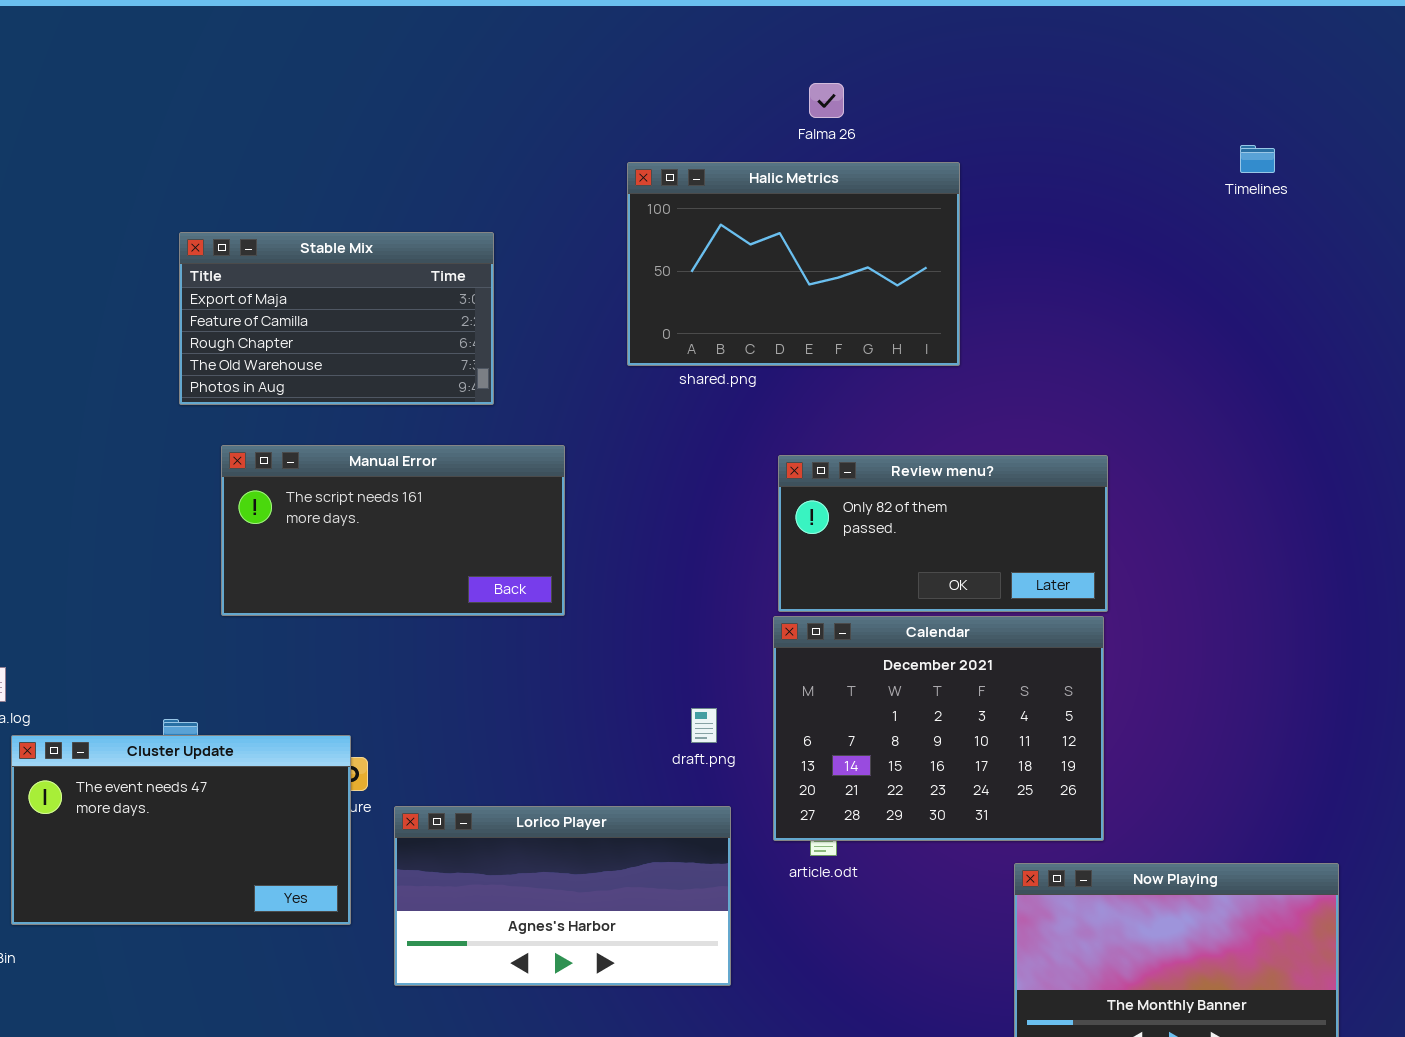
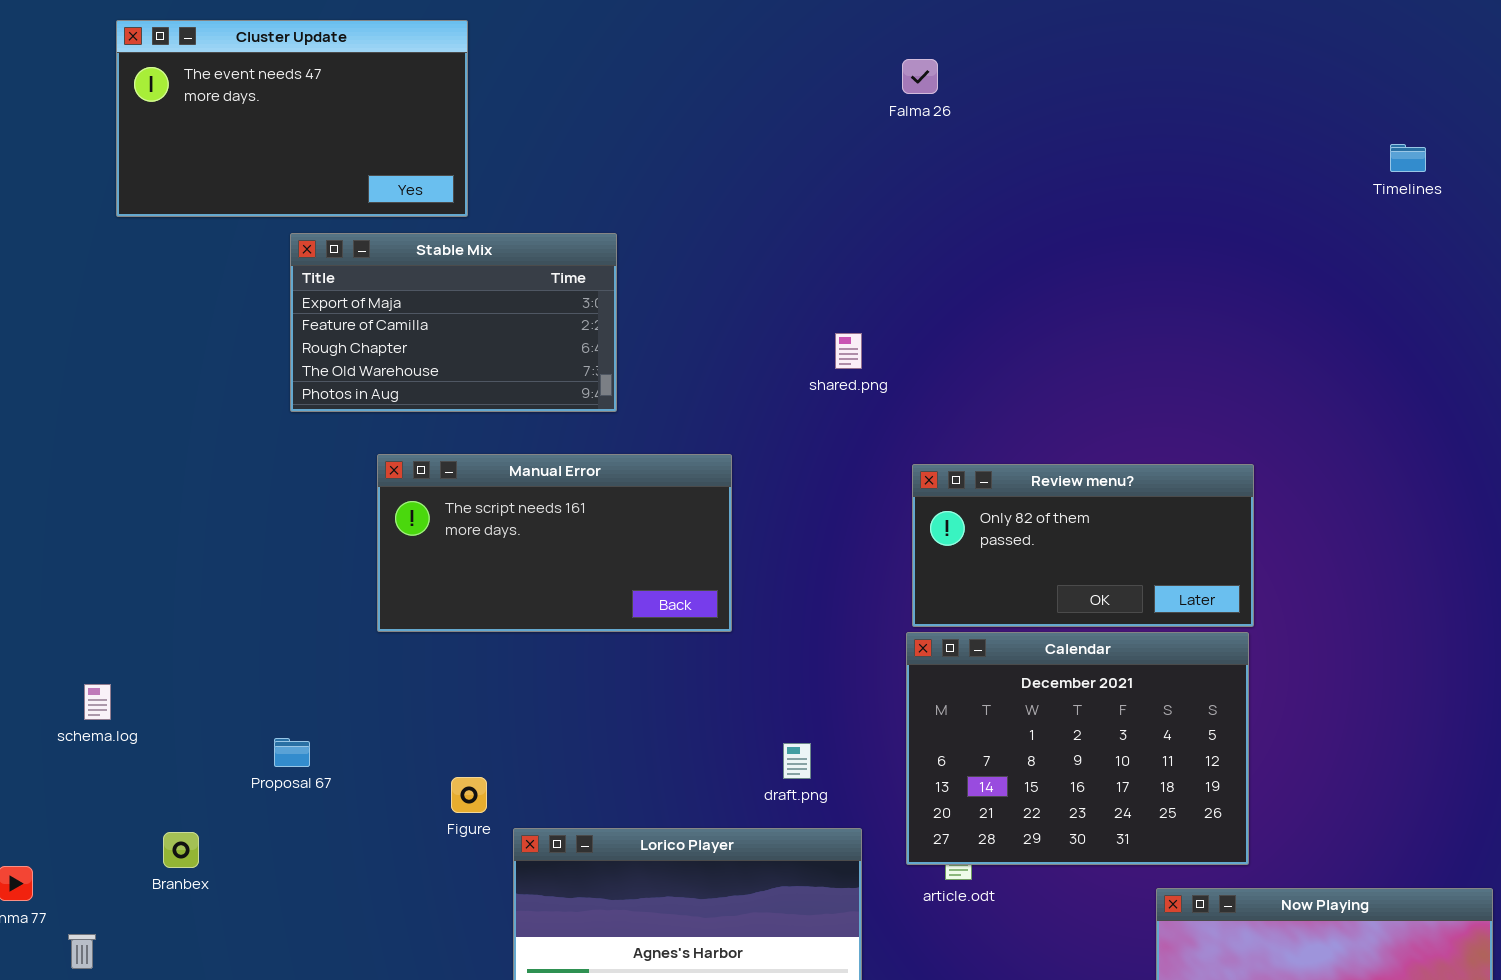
Falma 26: [809,83,844,118] -> [902,59,938,94], moved
Halic Metrics: [627,162,960,366] -> none, closed
Manual Error: [221,445,565,616] -> [377,454,732,632], moved
draft.png: [691,708,717,743] -> [783,743,811,779], moved
Cluster Update: [11,735,351,925] -> [116,20,468,217], moved

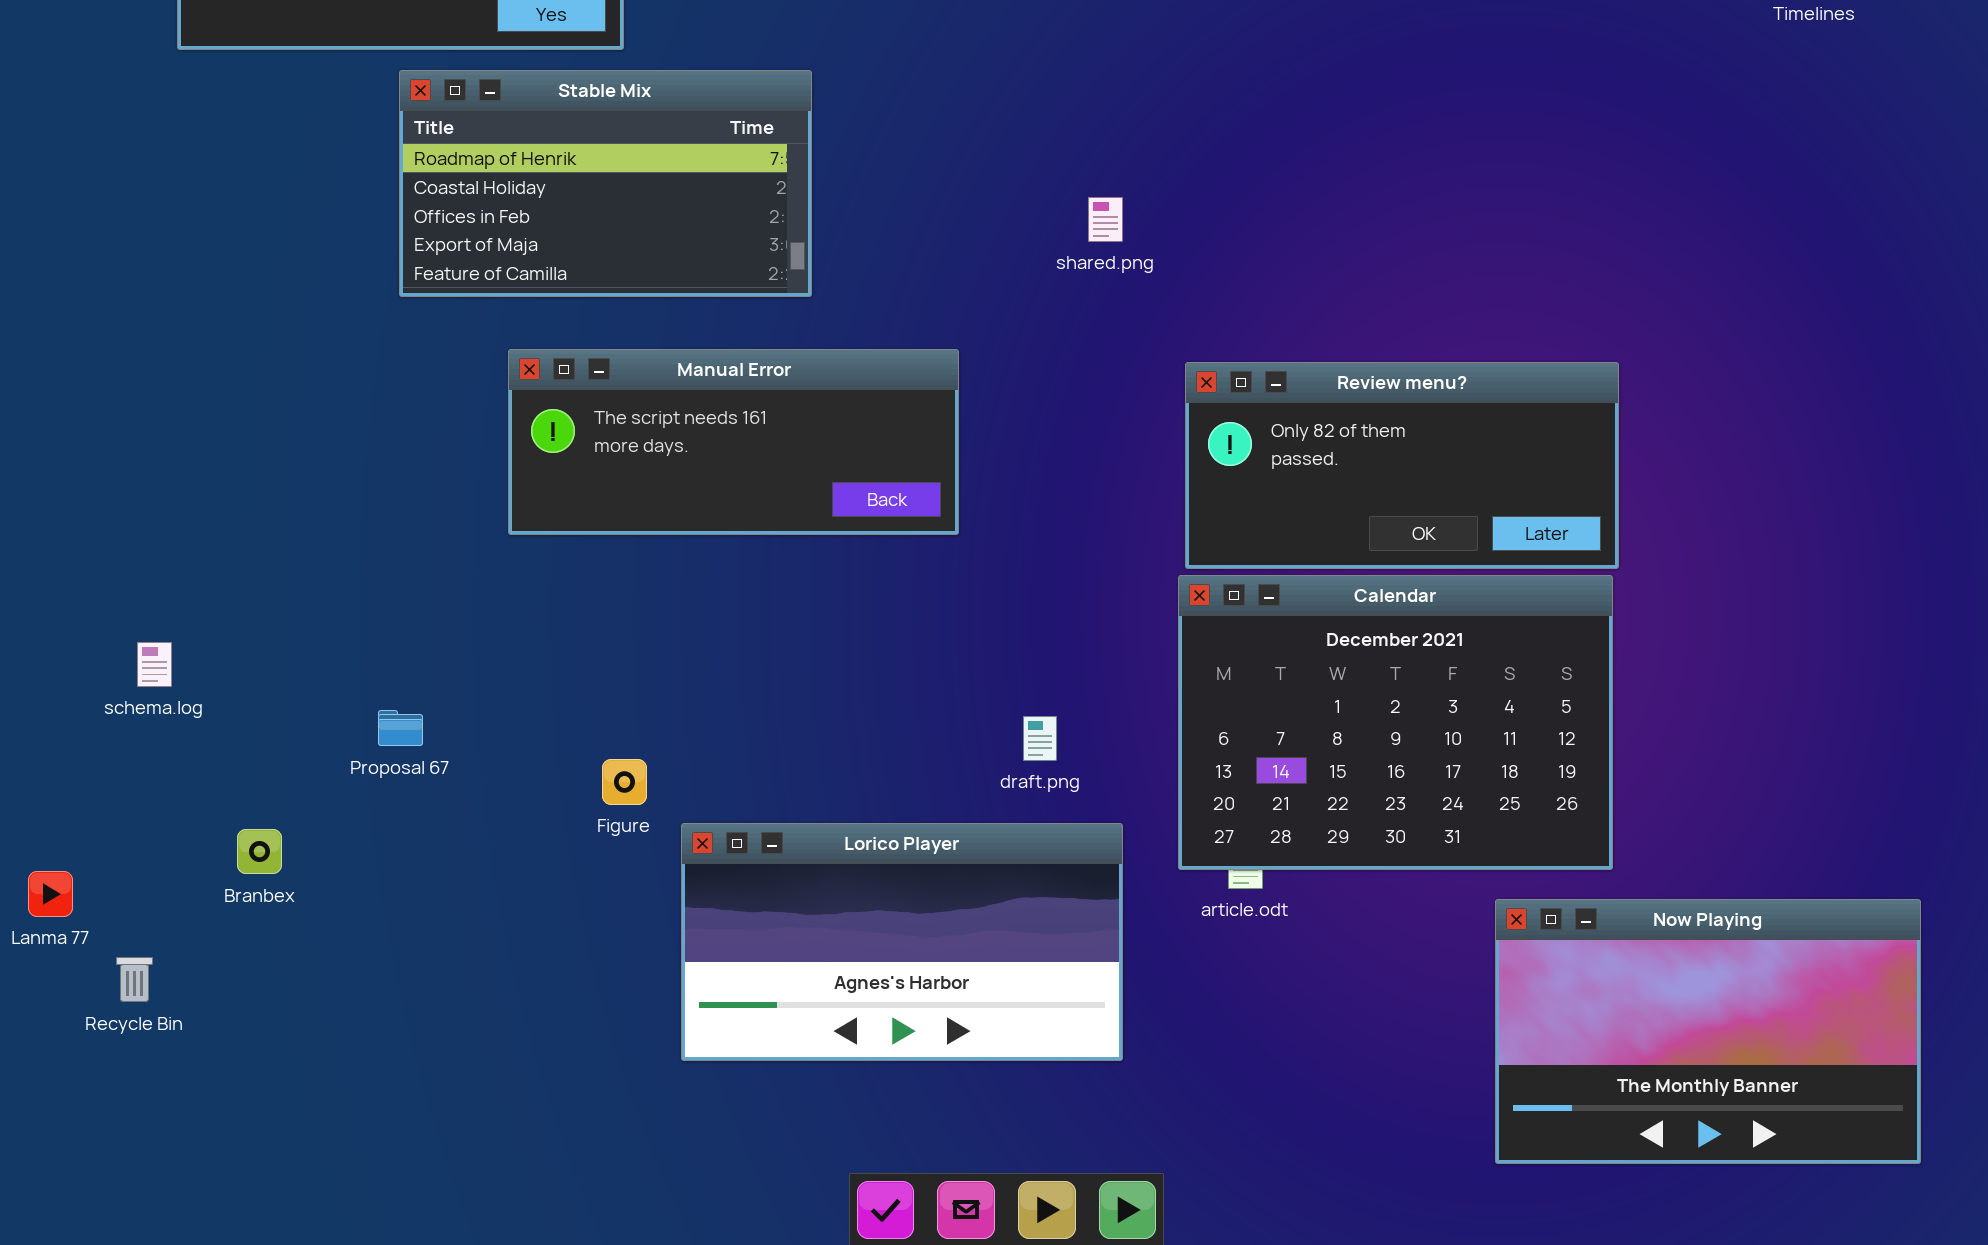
Stable Mix: [290,233,617,412] -> [399,70,812,297], scrolled up 3 rows
Manual Error: [377,454,732,632] -> [508,349,959,535], resized

